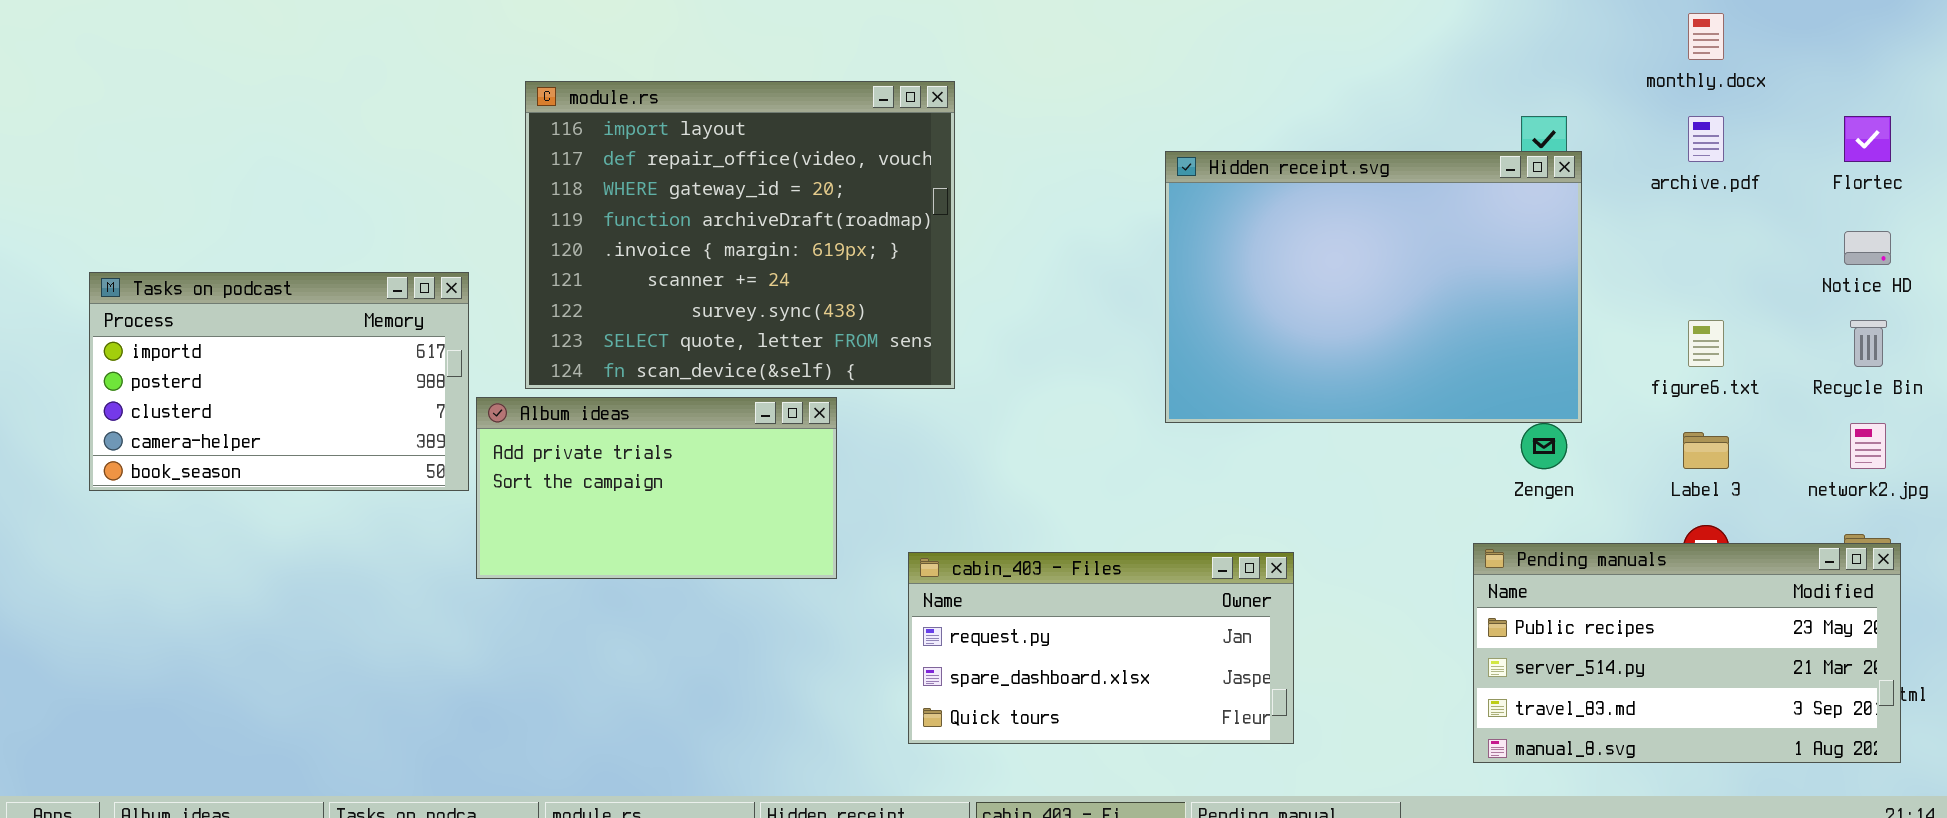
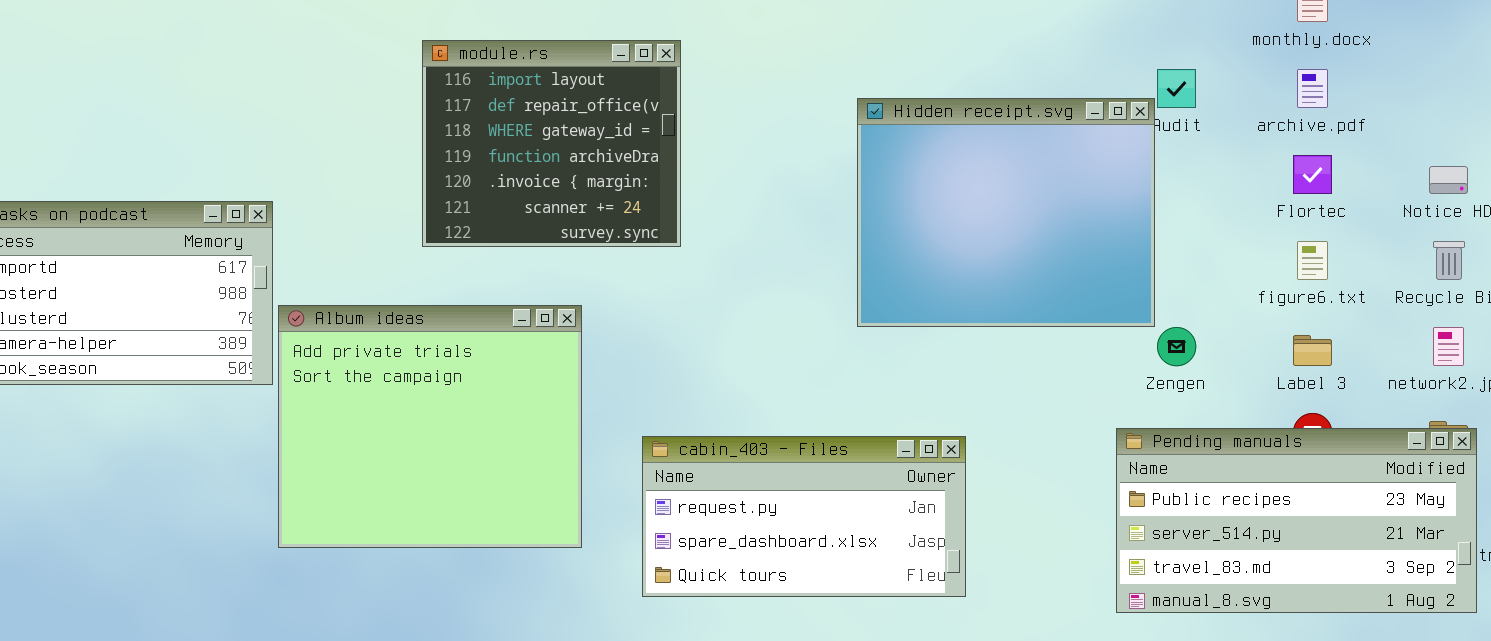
module.rs: [525,81,955,389] -> [422,40,681,247], resized
Flortec: [1844,116,1891,162] -> [1293,155,1332,194], moved
Hidden receipt.svg: [1165,151,1582,423] -> [857,98,1155,327], resized
Album ideas: [476,397,837,579] -> [278,305,582,548], resized

